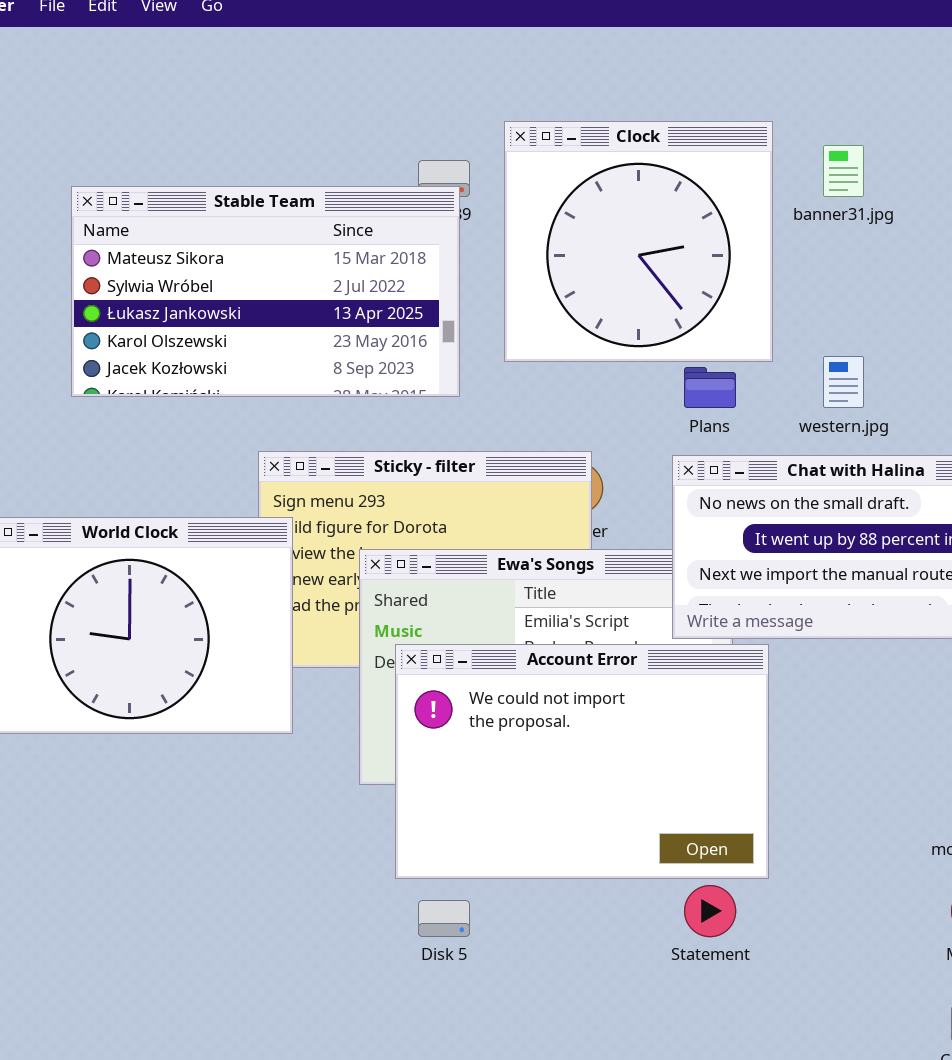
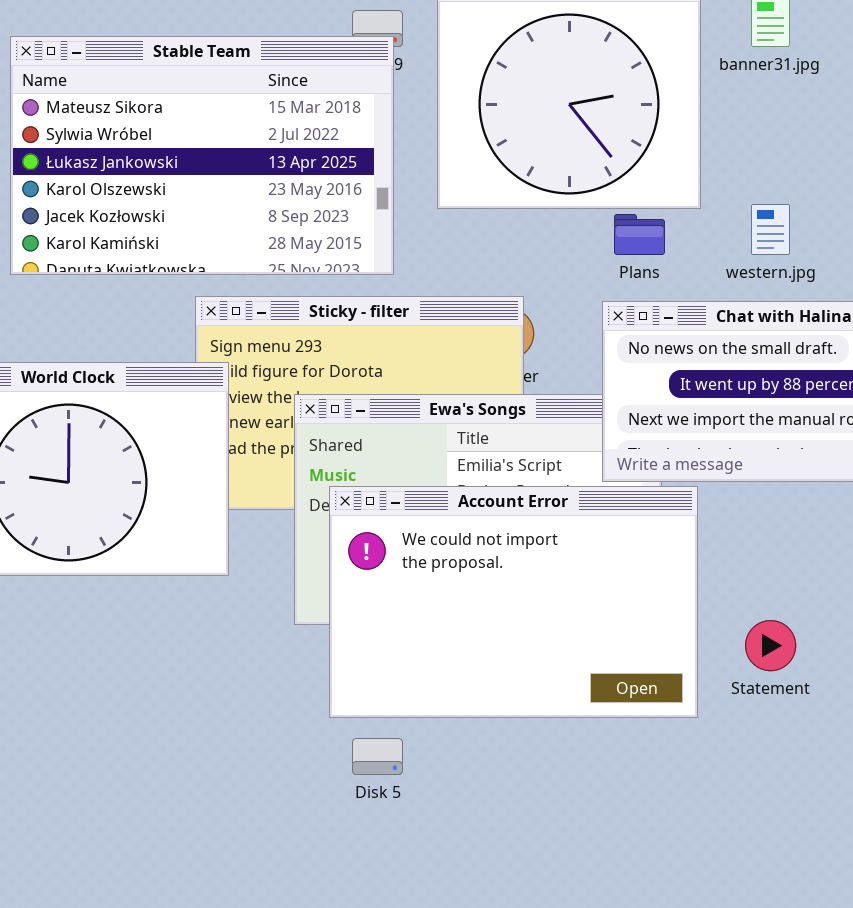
Stable Team: [71,186,460,397] -> [10,36,394,275], resized
Statement: [684,885,736,937] -> [745,620,796,671], moved

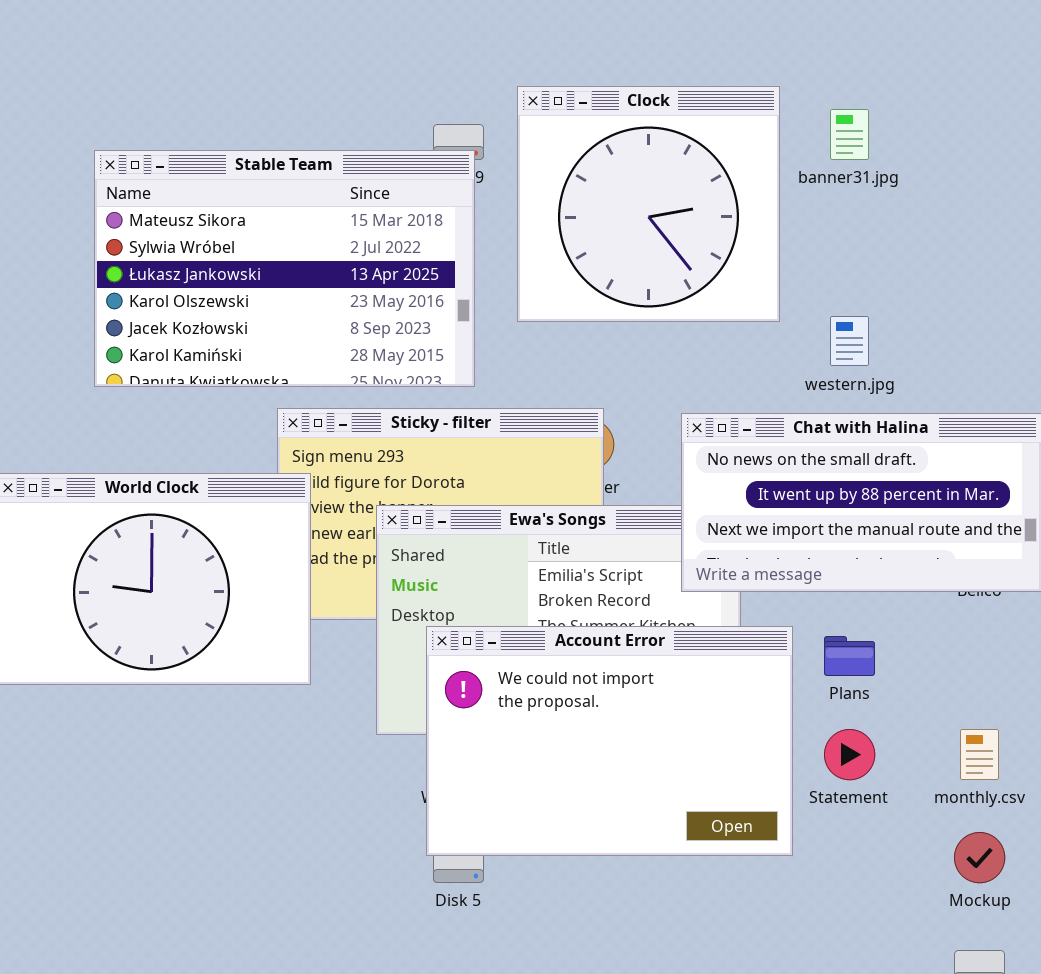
Plans: [614,214,665,255] -> [824,636,875,676], moved
Account Error: [329,486,698,718] -> [426,626,793,856], moved

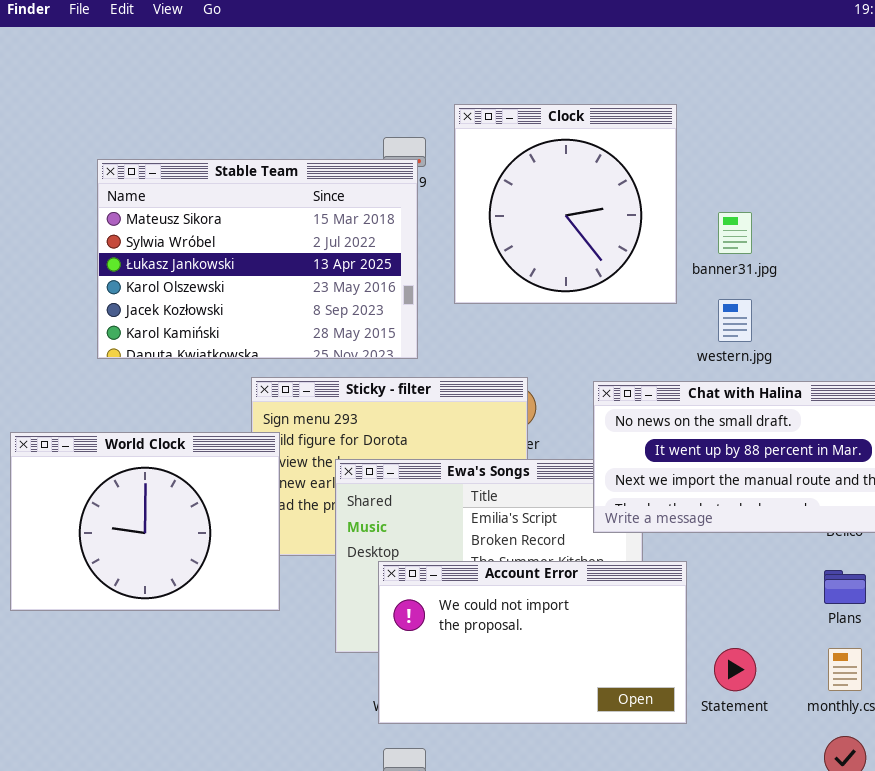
banner31.jpg: [830,109,869,160] -> [718,212,752,254], moved
Account Error: [426,626,793,856] -> [378,561,687,724], resized
Plans: [824,636,875,676] -> [824,570,866,604], moved

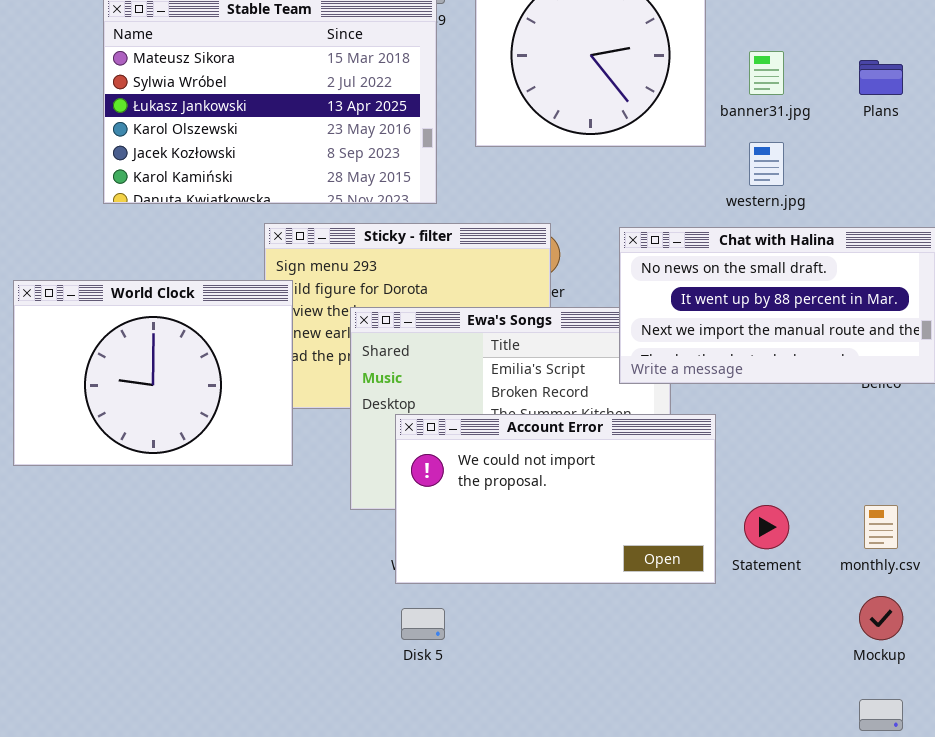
Plans: [824,570,866,604] -> [859,60,903,95], moved

